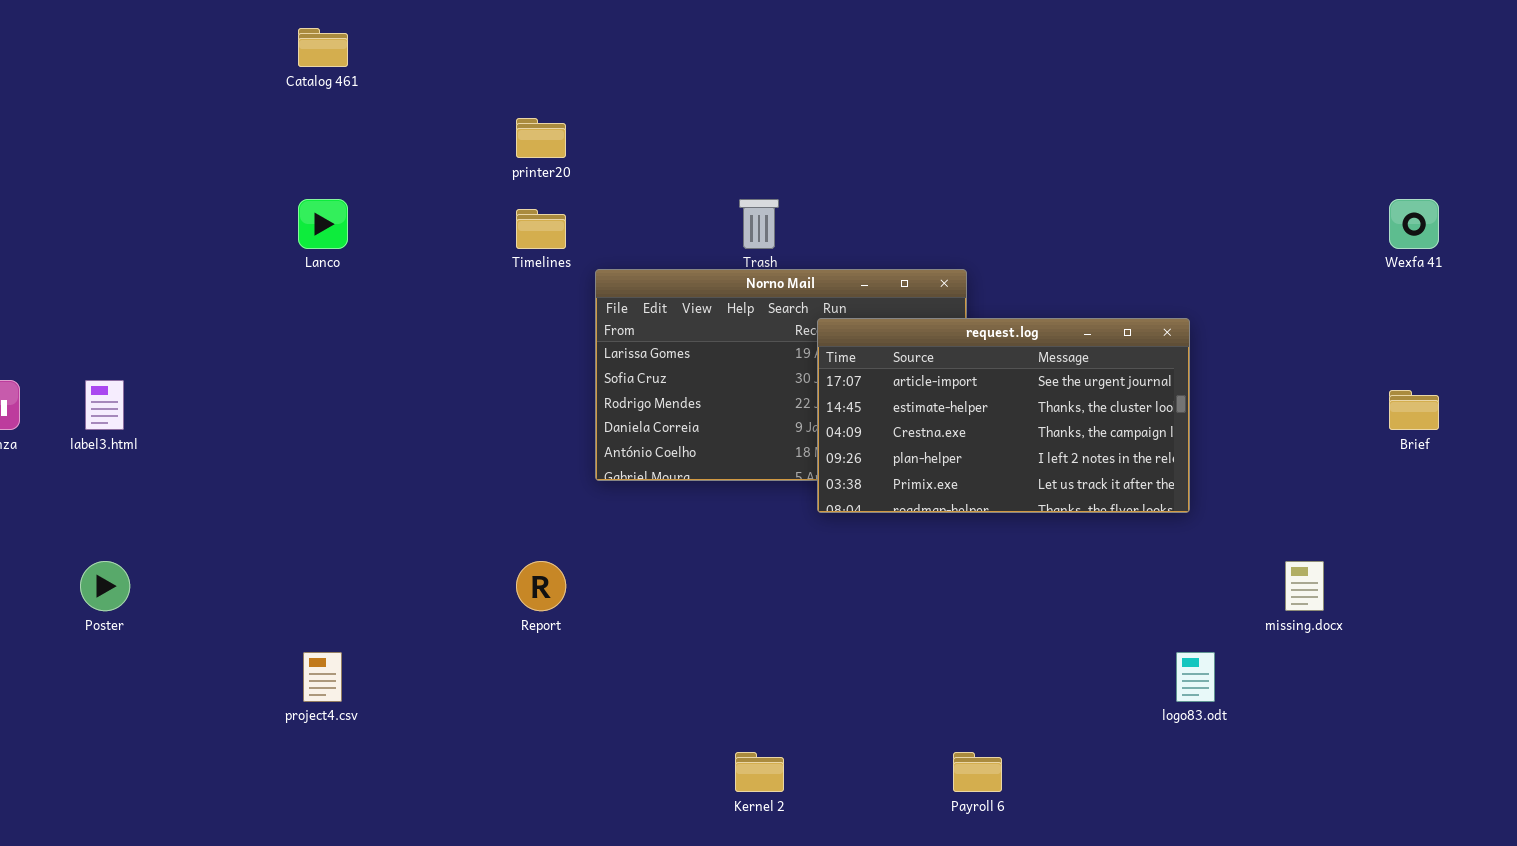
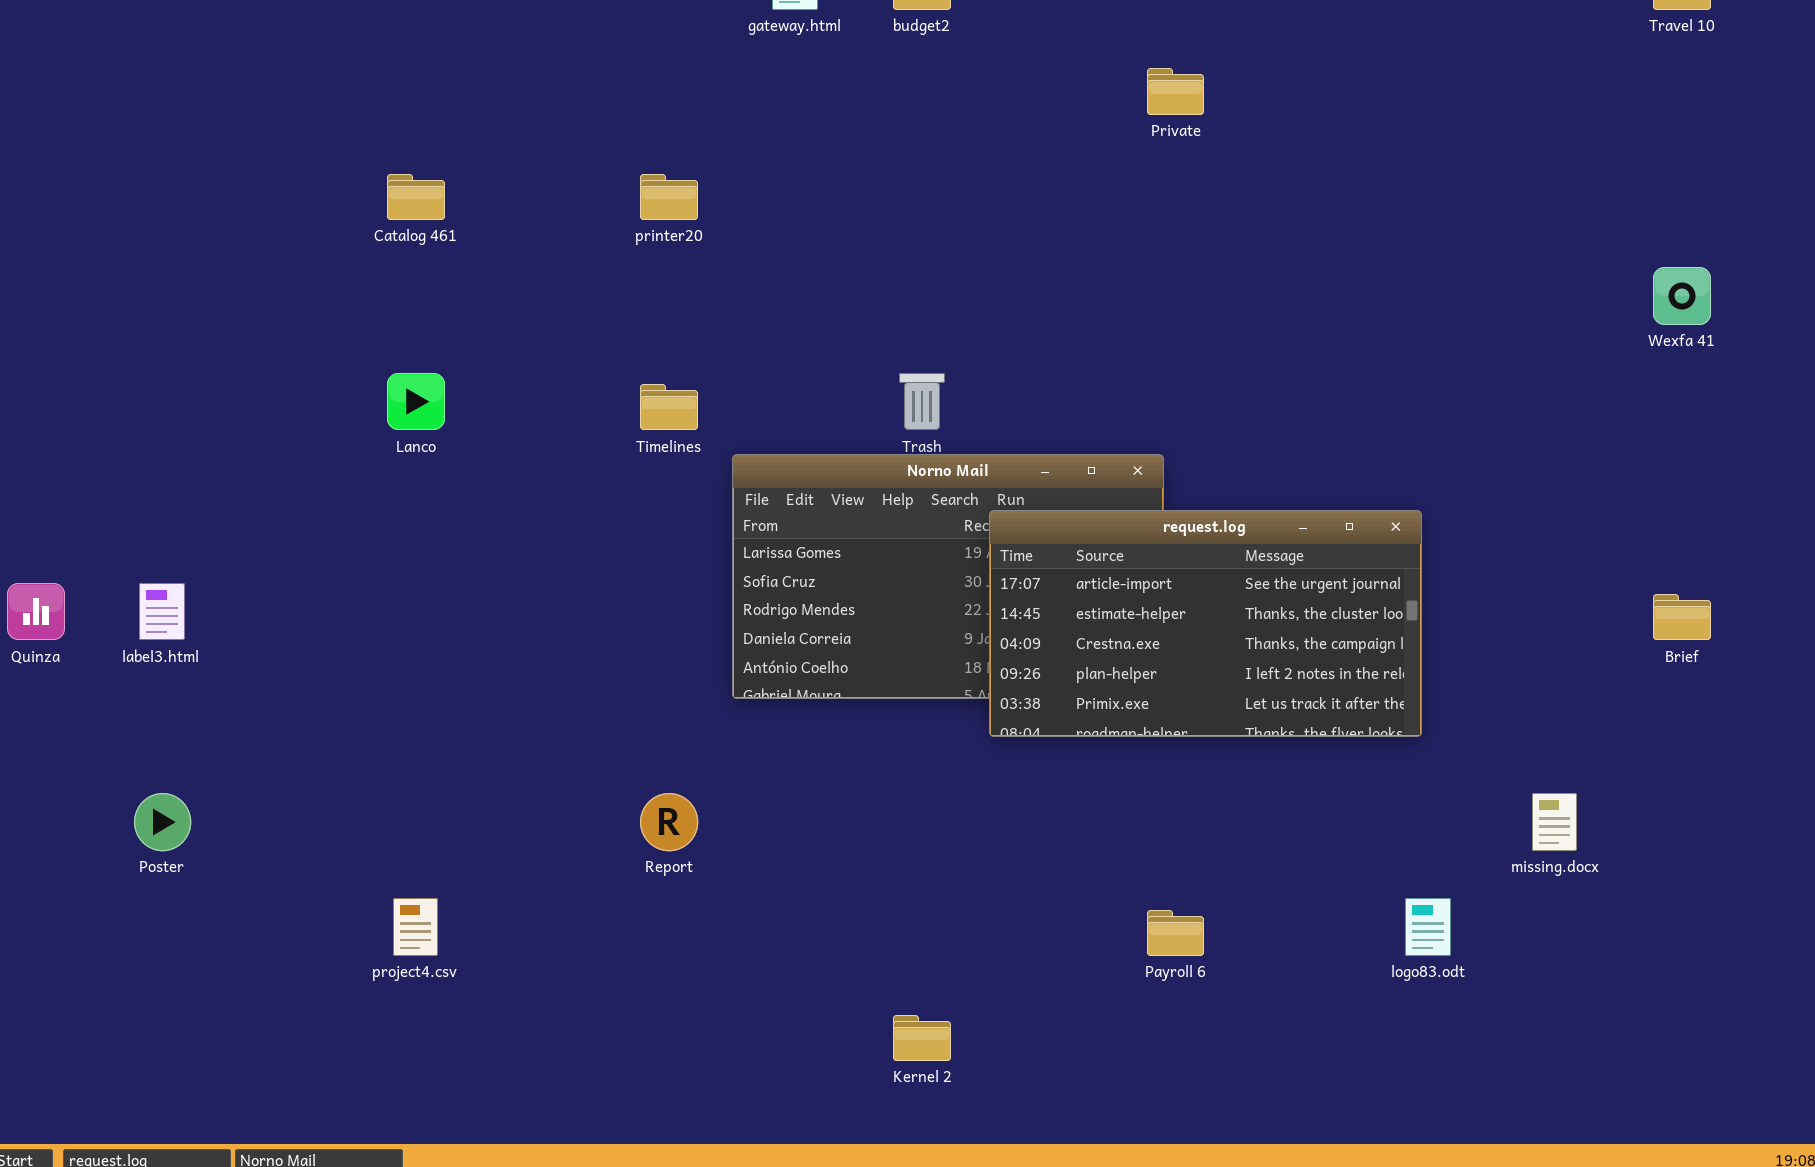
printer20: [516,118,566,158] -> [640,174,698,220], moved
Wexfa 41: [1389,199,1439,249] -> [1653,267,1711,325], moved
Payroll 6: [953,752,1002,792] -> [1147,910,1204,956], moved

